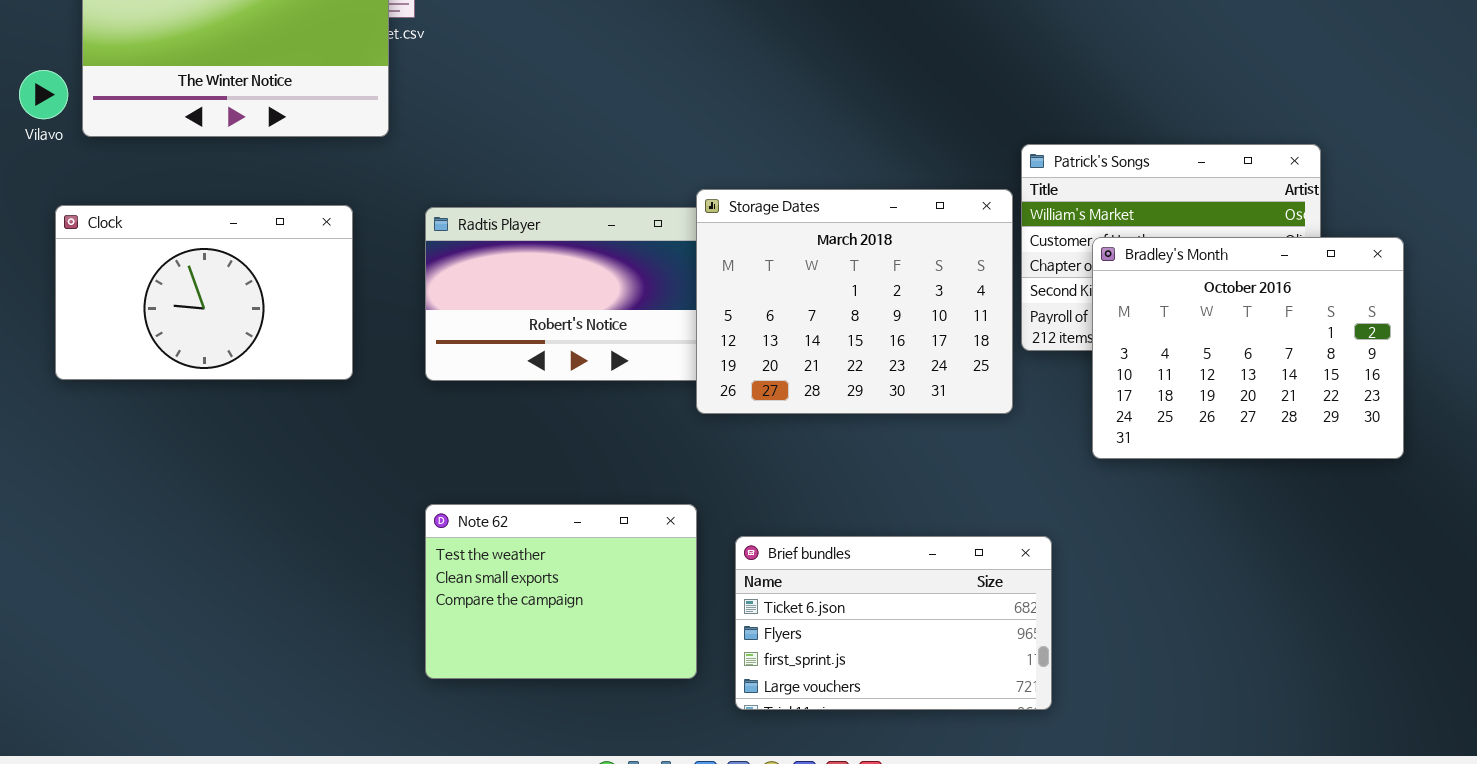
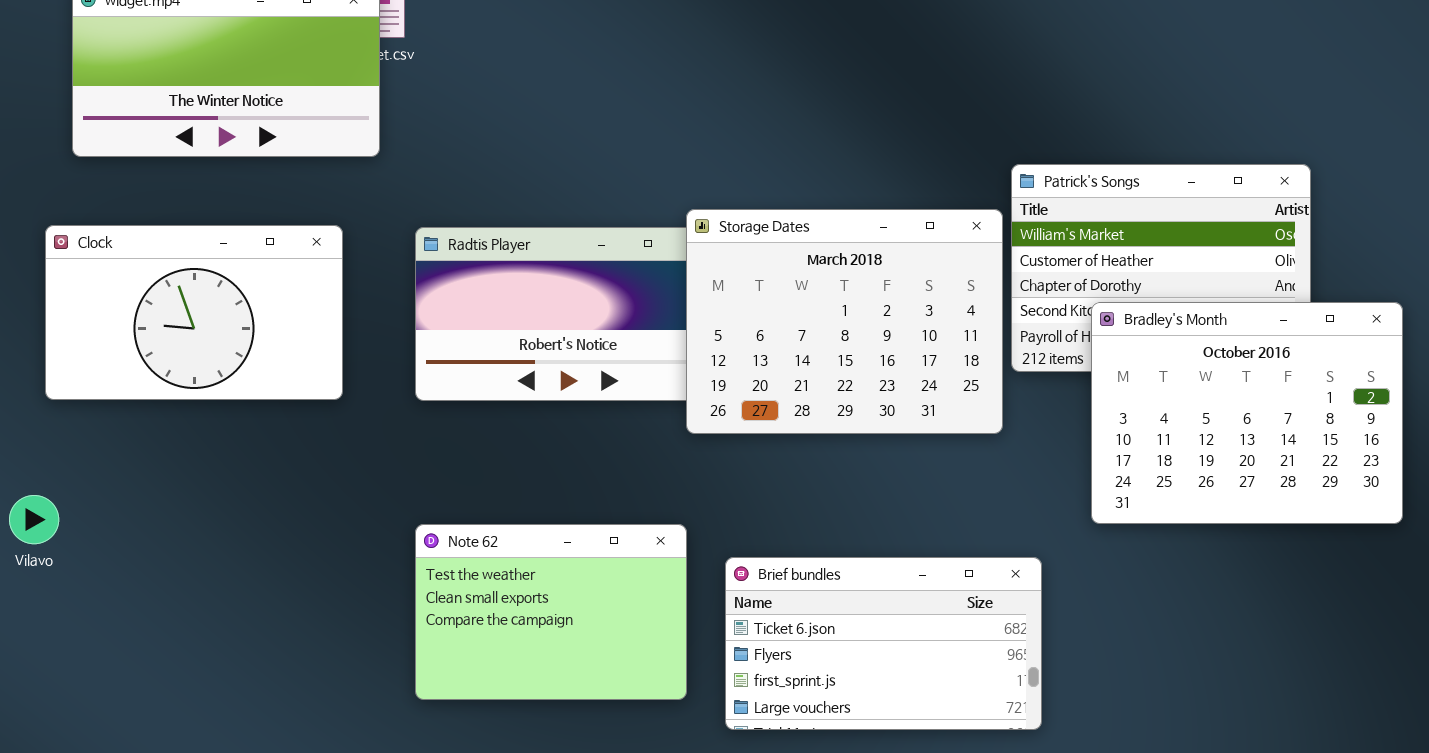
Vilavo: [19,70,68,119] -> [9,495,59,544], moved
Bradley's Month: [1092,237,1404,459] -> [1091,302,1403,524], moved

